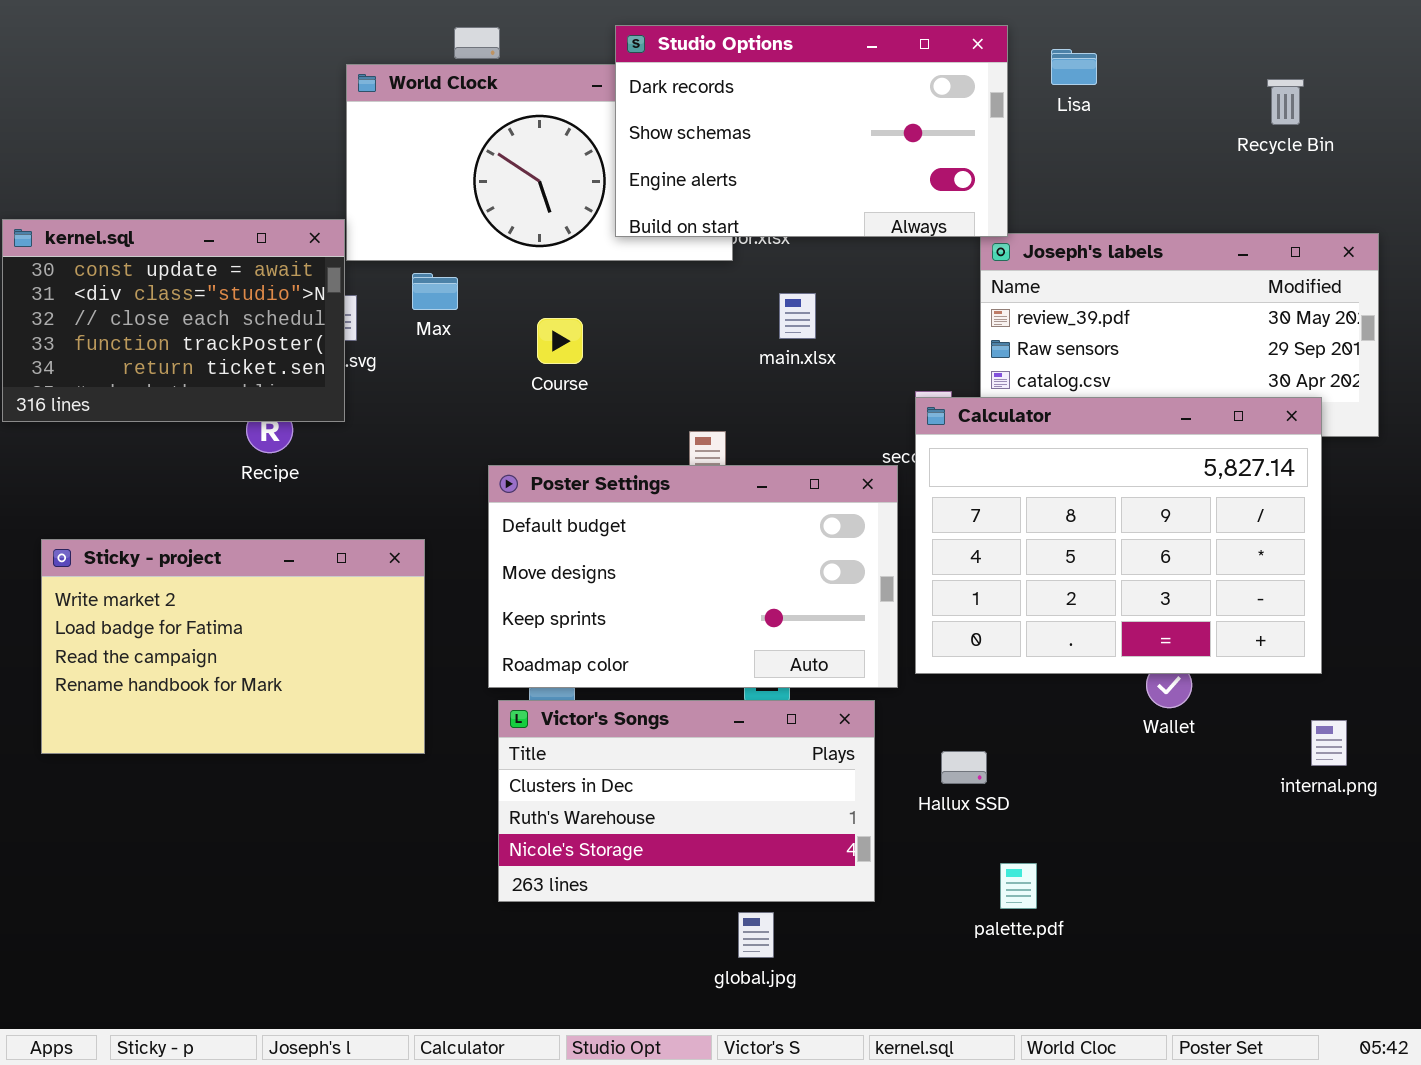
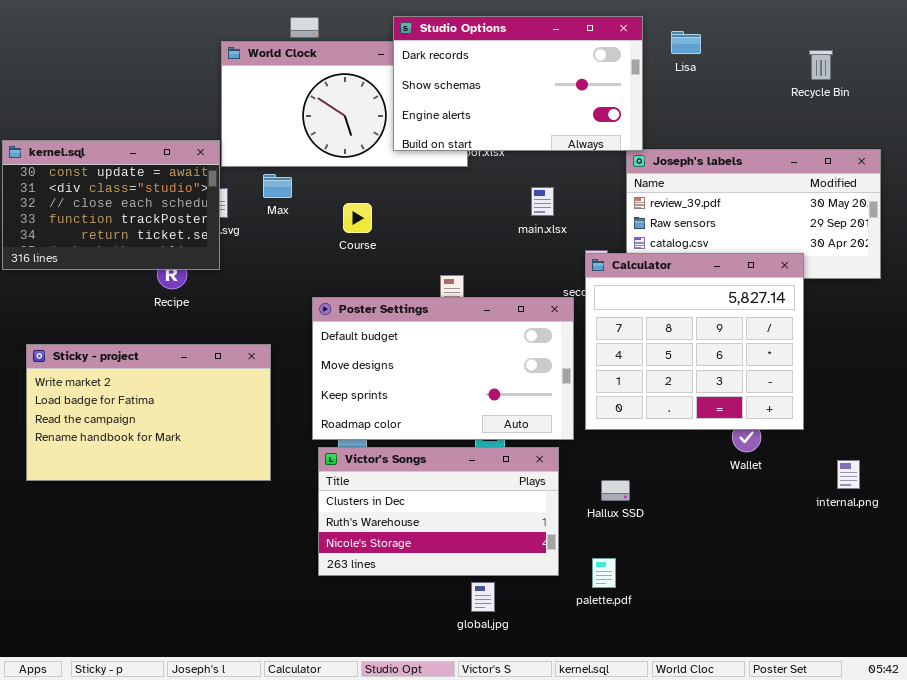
main.xlsx: [779,293,816,339] -> [531,187,554,216], moved
Calculator: [915,397,1322,674] -> [585,253,804,430], resized
palette.pdf: [1000,863,1037,909] -> [592,558,616,588], moved

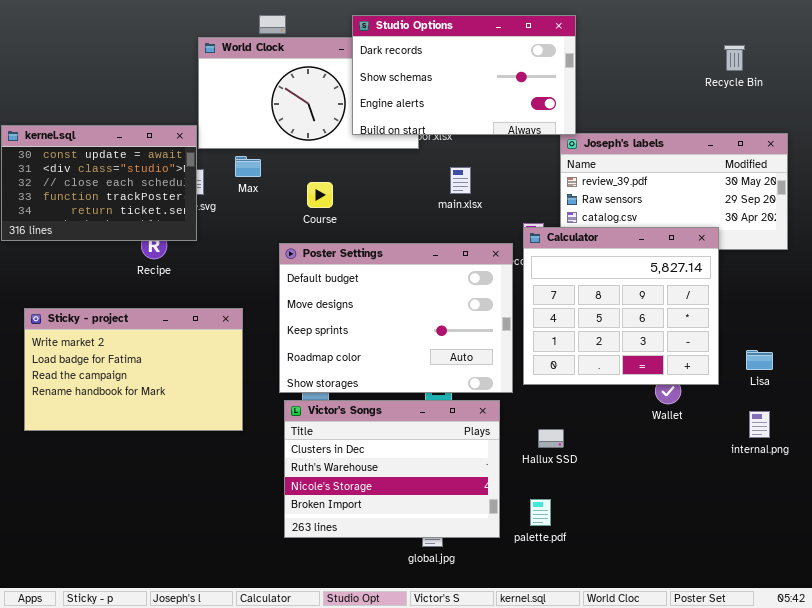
Lisa: [671,31,701,54] -> [746,350,773,370], moved
main.xlsx: [531,187,554,216] -> [450,167,471,194], moved
Poster Settings: [312,297,574,440] -> [279,243,513,393], resized
Victor's Songs: [318,447,559,576] -> [284,400,500,538], resized

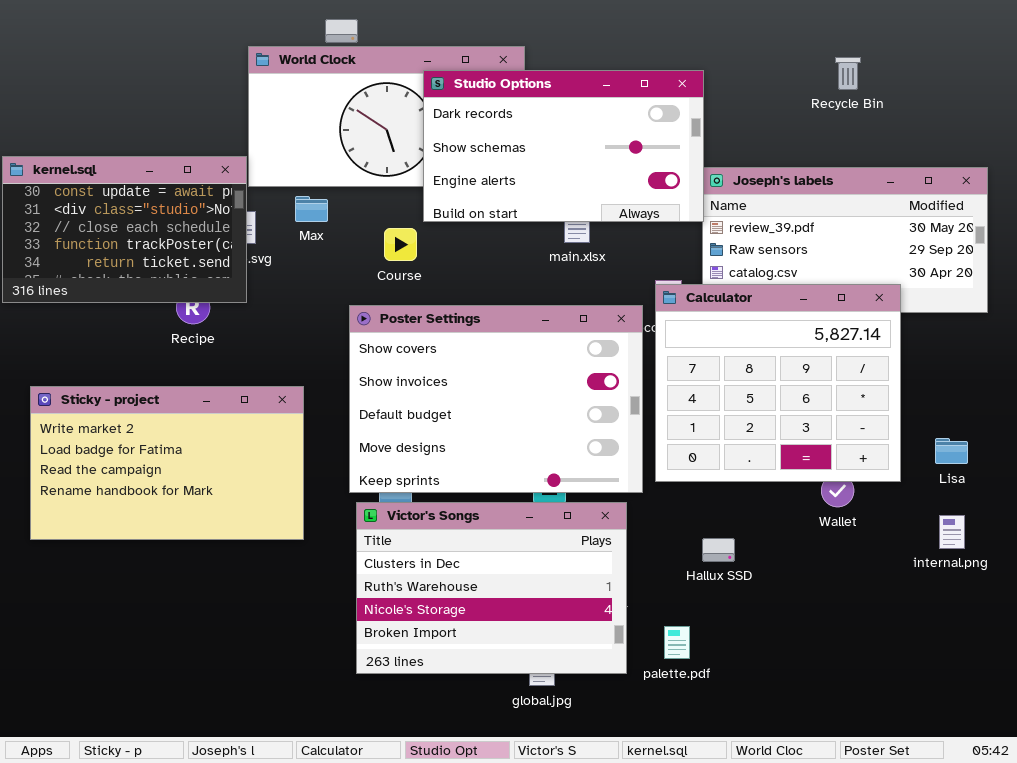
Studio Options: [352,15,576,135] -> [423,70,704,222], moved
Recycle Bin: [724,45,745,71] -> [835,57,861,90], moved
Poster Settings: [279,243,513,393] -> [349,305,643,493], scrolled up 2 rows
Hallux SSD: [538,429,564,448] -> [702,538,735,562], moved

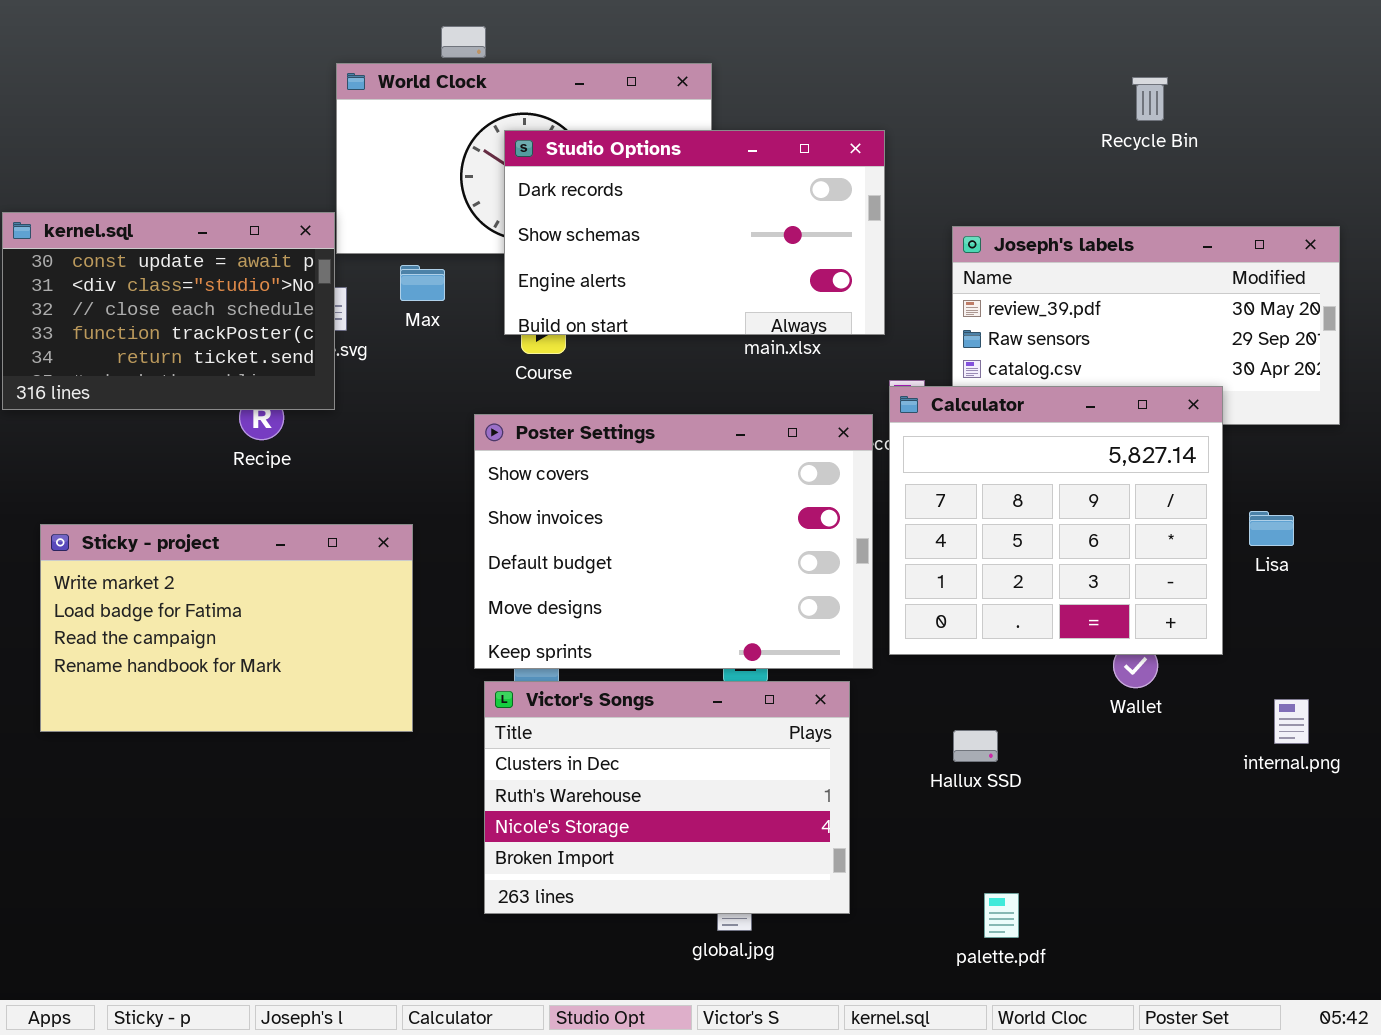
Studio Options: [423,70,704,222] -> [504,130,885,335], moved
Lisa: [935,438,968,464] -> [1249,511,1294,546], moved
palette.pdf: [664,626,690,659] -> [984,893,1019,938], moved

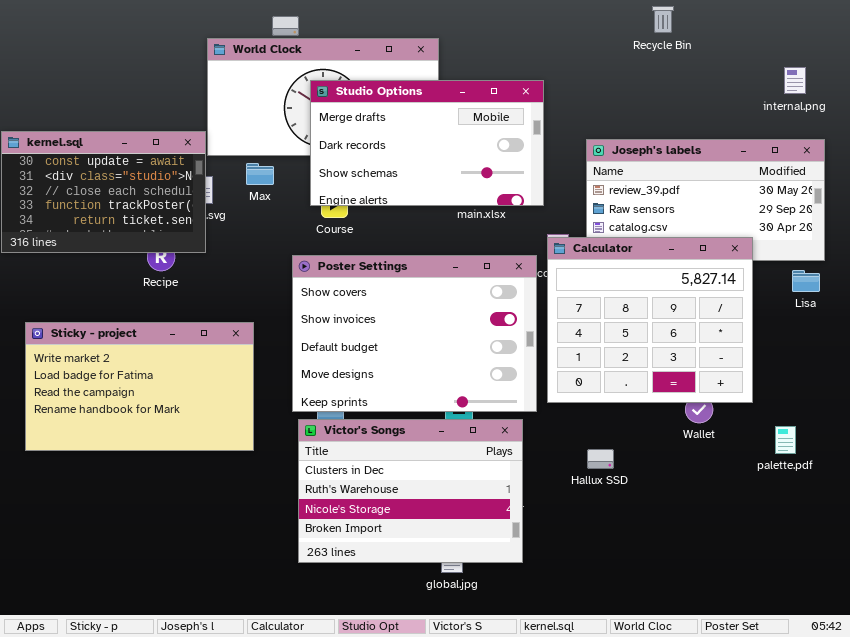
Recycle Bin: [1132,77,1168,121] -> [652,6,674,33], moved
Studio Options: [504,130,885,335] -> [310,80,544,206], scrolled up 1 row
Lisa: [1249,511,1294,546] -> [792,270,820,292], moved
internal.png: [1274,699,1309,744] -> [784,67,806,94], moved
palette.pdf: [984,893,1019,938] -> [775,426,796,454], moved

